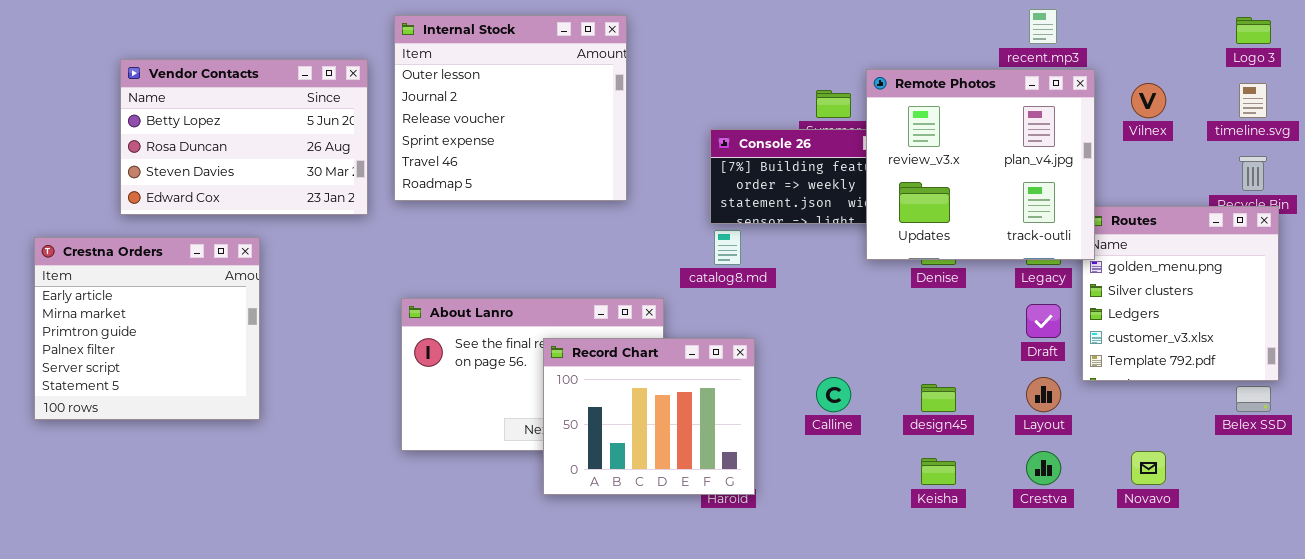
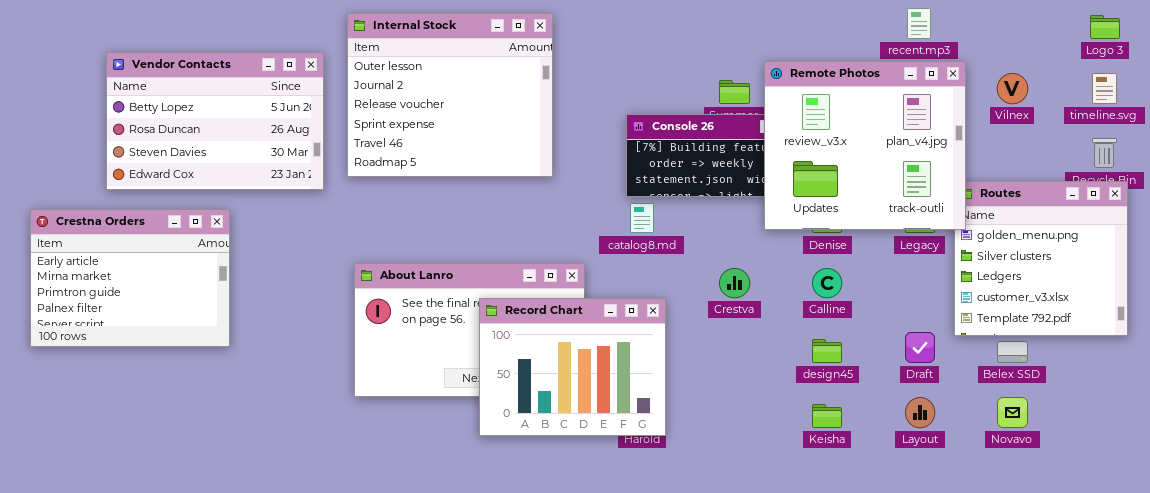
Crestna Orders: [34,237,260,420] -> [30,209,230,347], resized
Draft: [1026,304,1061,338] -> [905,332,935,363], moved
Calline: [816,377,851,412] -> [812,268,842,298], moved
Layout: [1026,377,1061,412] -> [905,397,935,428], moved
Belex SSD: [1236,386,1271,412] -> [997,341,1028,363], moved
Crestva: [1026,451,1061,485] -> [719,268,750,298], moved

